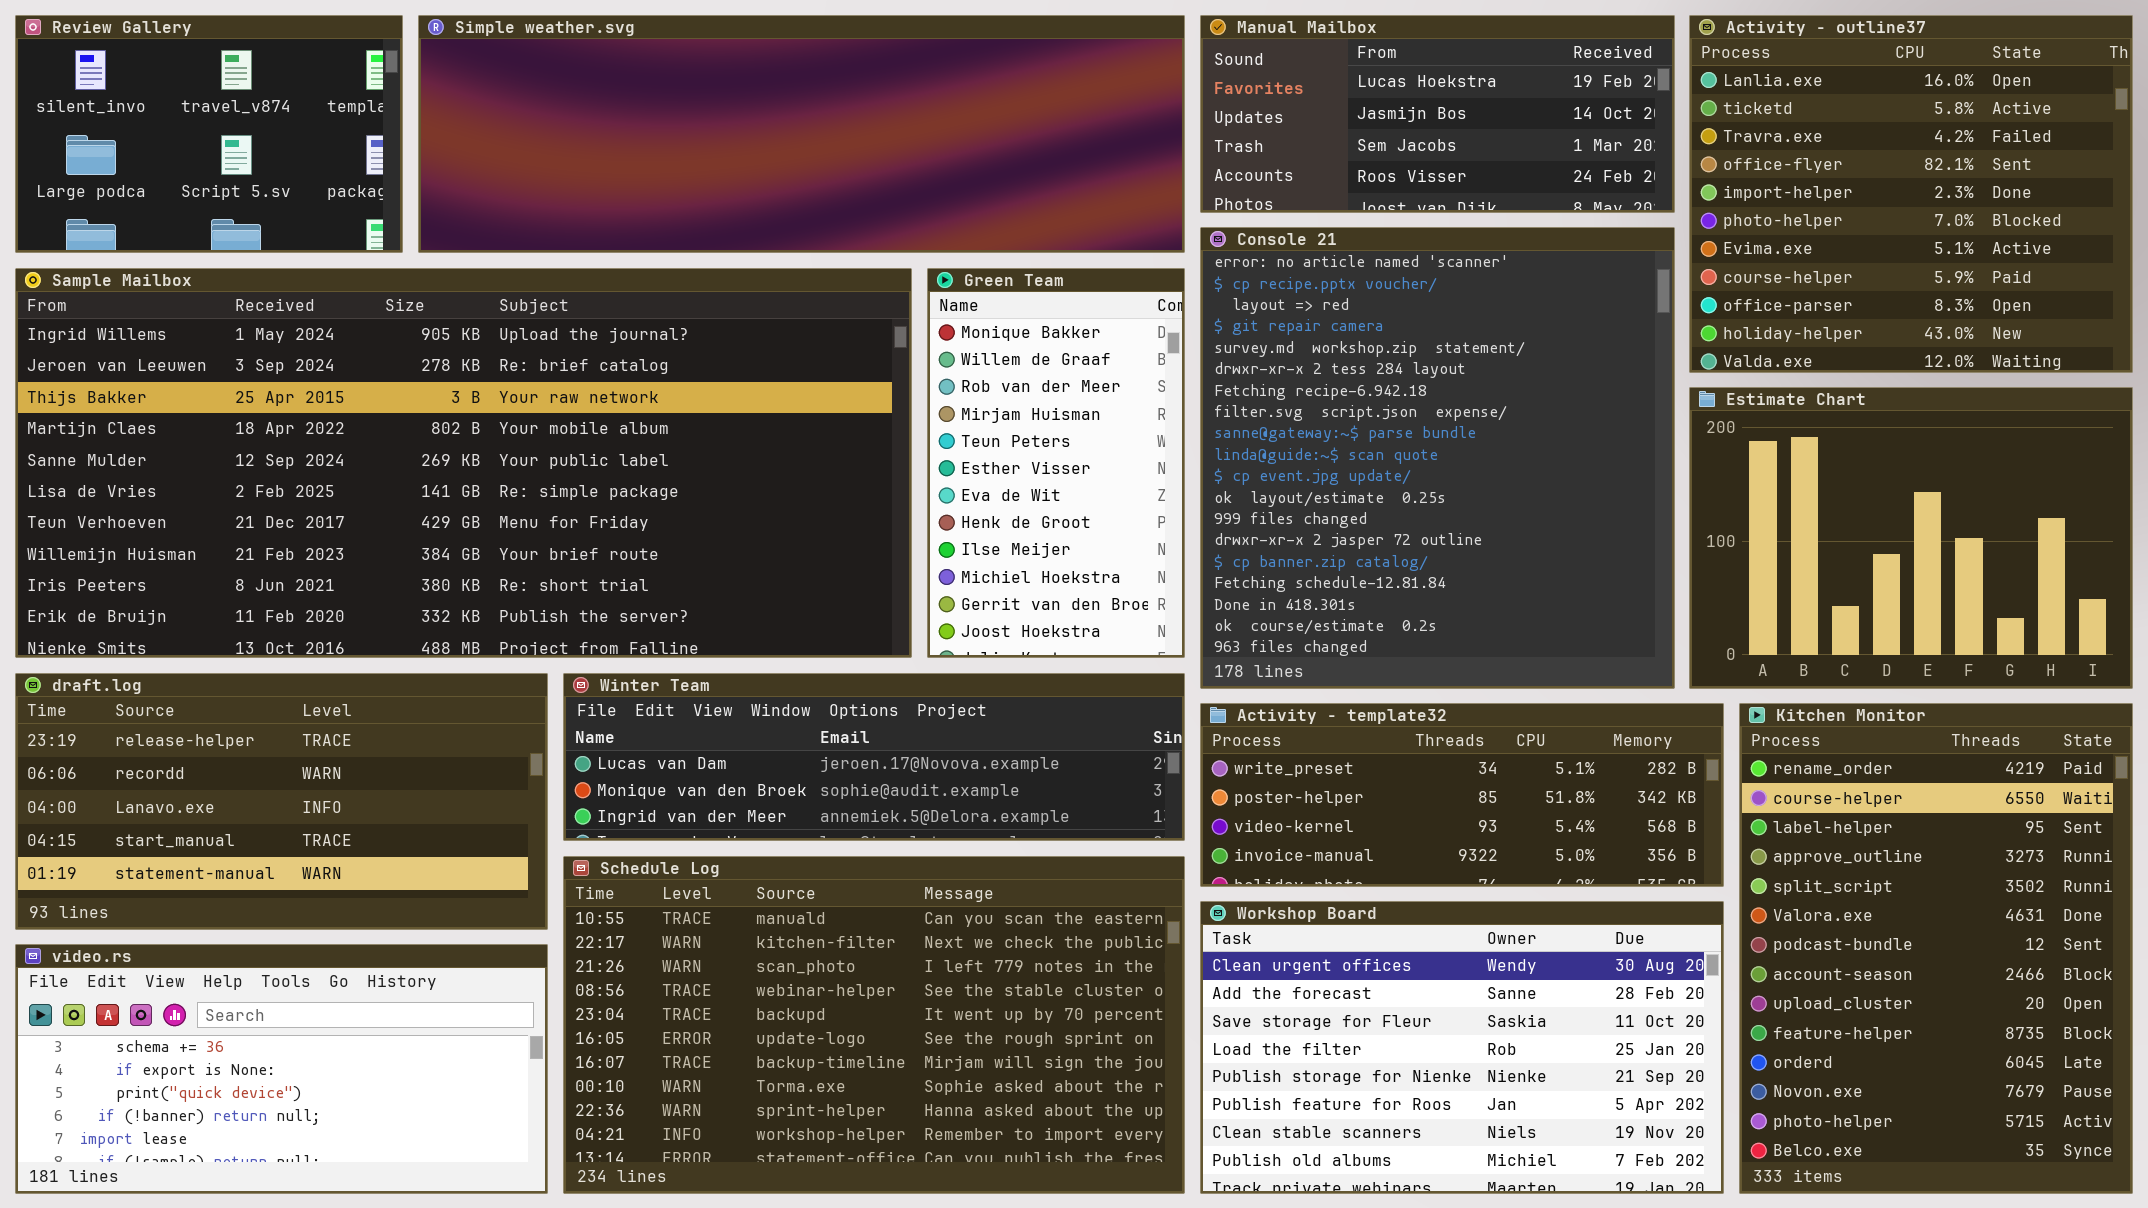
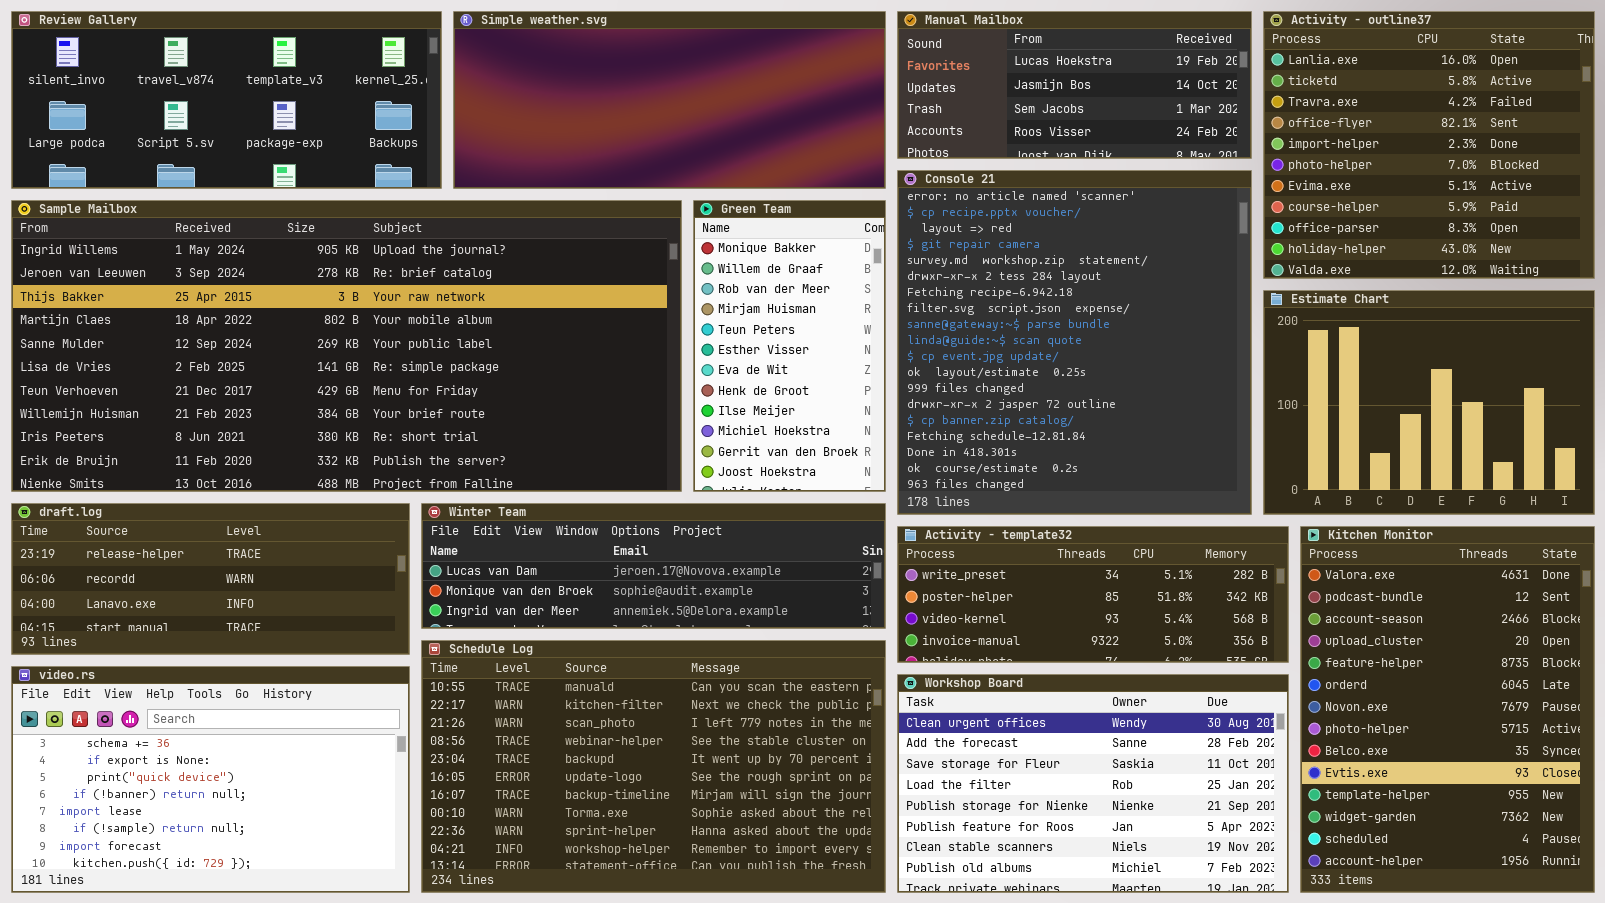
Review Gallery: [15,15,403,253] -> [11,11,442,189], resized
Simple weather.svg: [418,15,1185,253] -> [453,11,886,189], resized
draft.log: [15,673,548,930] -> [11,503,410,655], resized
Kitchen Monitor: [1739,703,2133,1194] -> [1300,526,1595,893], scrolled down 5 rows
video.rs: [15,944,548,1194] -> [11,666,410,893], resized

